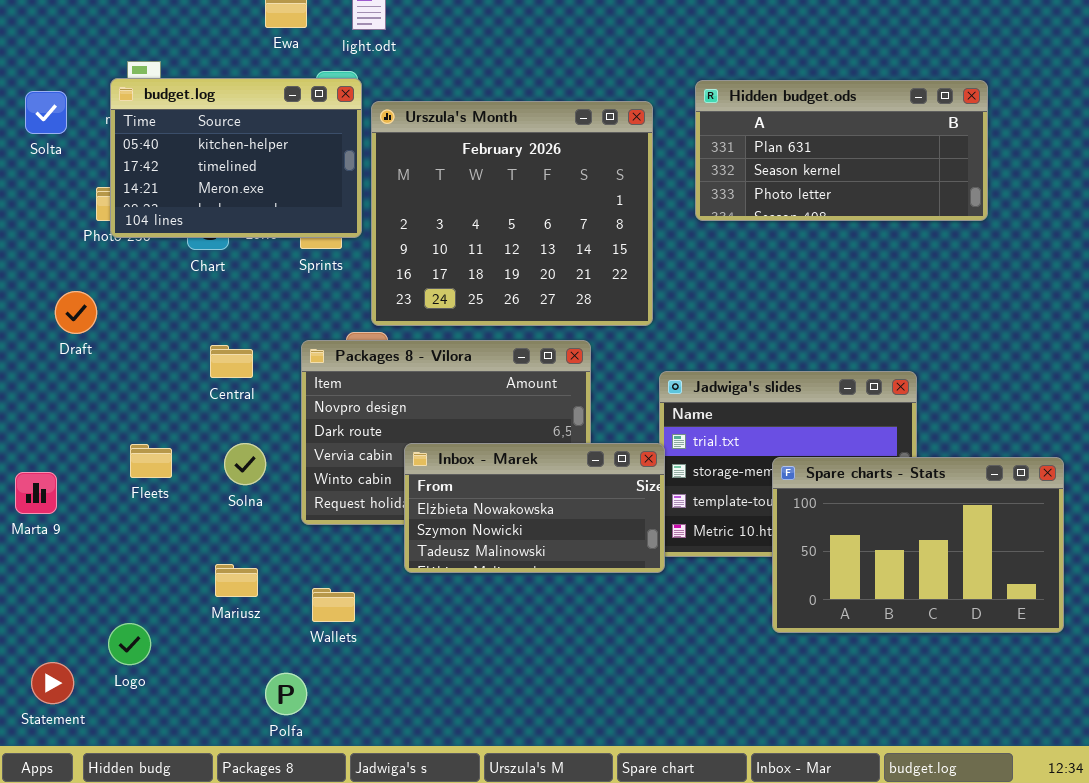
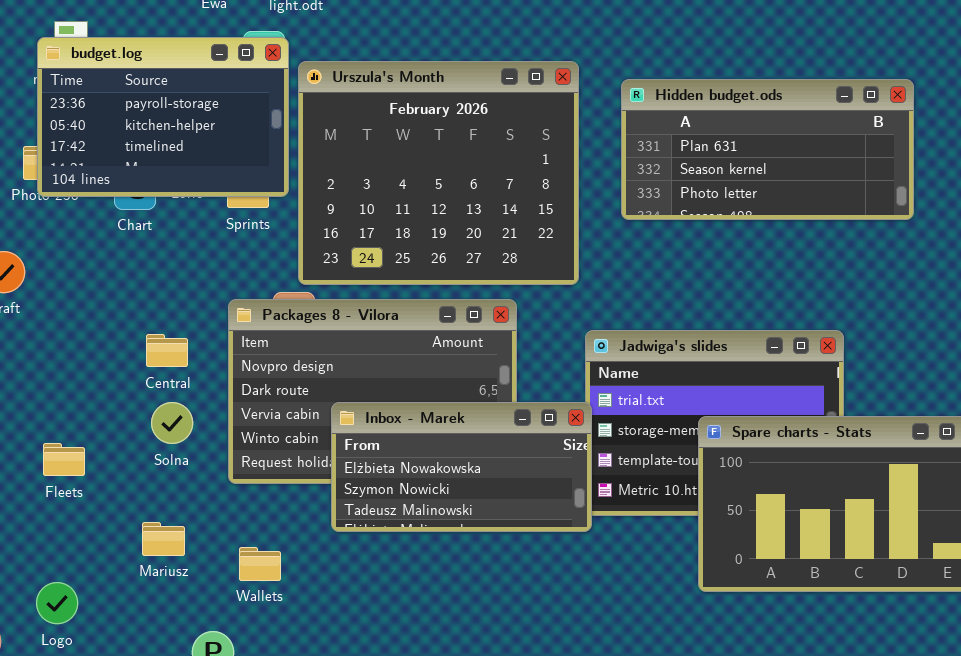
budget.log: [110,78,362,238] -> [37,37,289,197], scrolled up 1 row
Hidden budget.ods: [695,80,988,221] -> [621,79,914,220], moved
Central: [210,345,253,378] -> [146,334,188,367], moved
Fleets: [130,444,172,478] -> [43,443,85,476], moved

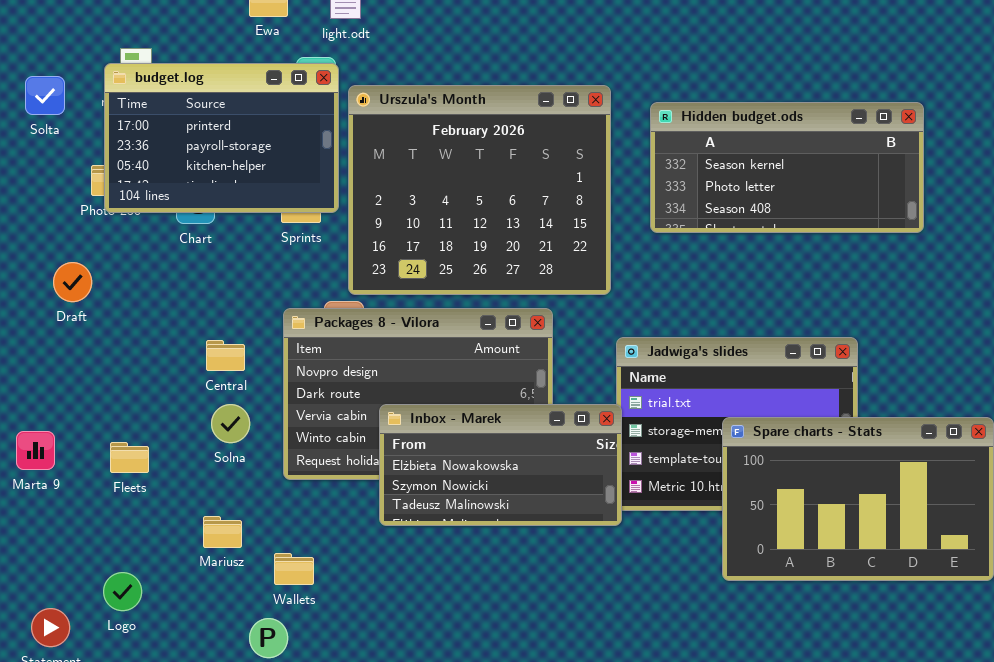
budget.log: [37,37,289,197] -> [104,63,339,213], scrolled up 1 row
Hidden budget.ods: [621,79,914,220] -> [650,102,924,233], scrolled down 1 row
Wallets: [239,547,281,581] -> [274,553,314,585], moved

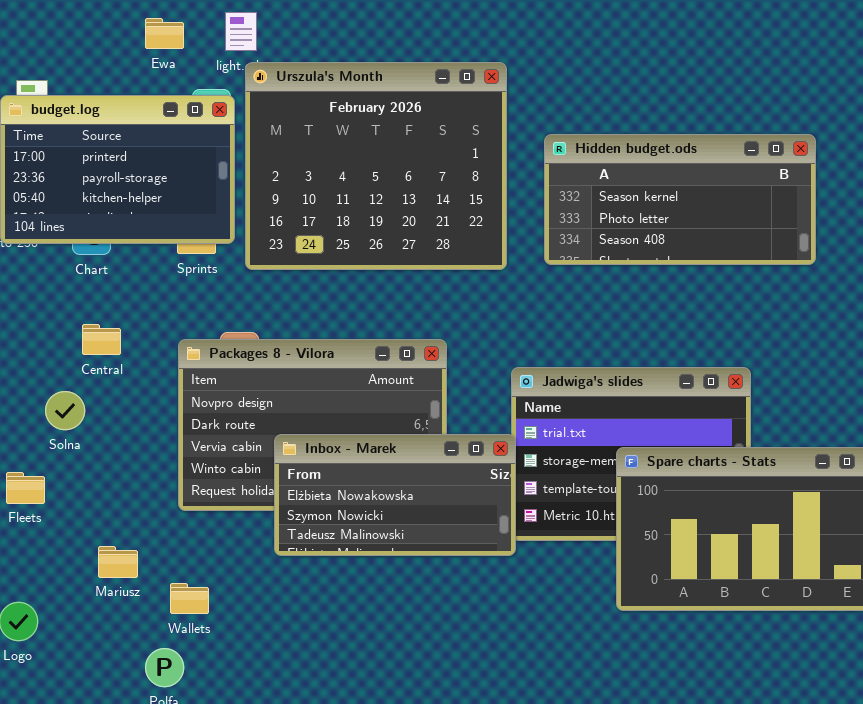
Urszula's Month: [348,85,611,295] -> [245,62,507,270], moved
Central: [206,340,245,371] -> [82,324,121,355], moved
Solna: [211,404,250,443] -> [45,391,85,430], moved

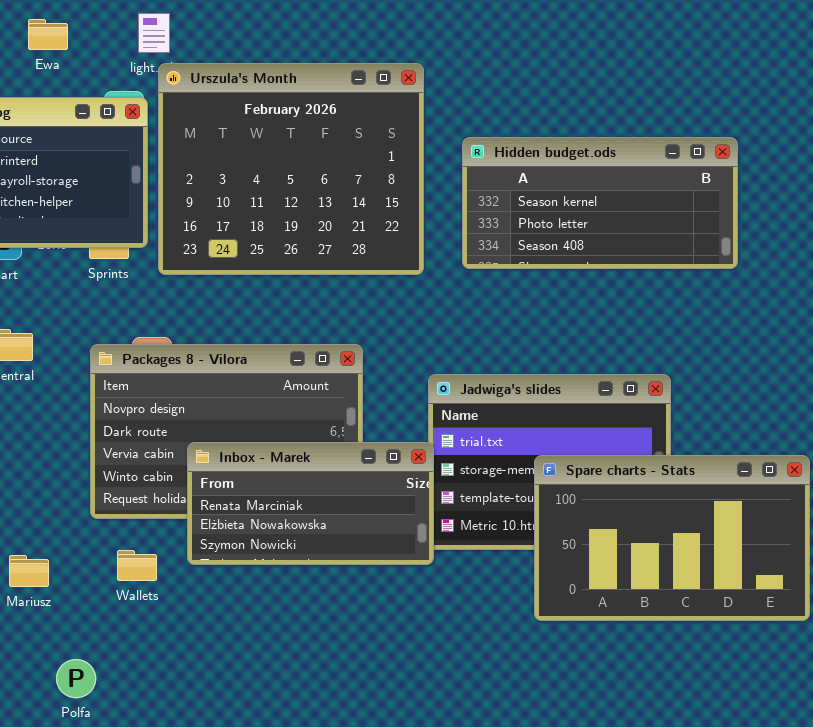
Ewa: [145,18,184,49] -> [28,19,68,50], moved
Inbox - Marek: [274,434,516,556] -> [187,442,434,565], scrolled up 1 row
Wallets: [170,583,209,614] -> [117,550,157,581], moved

